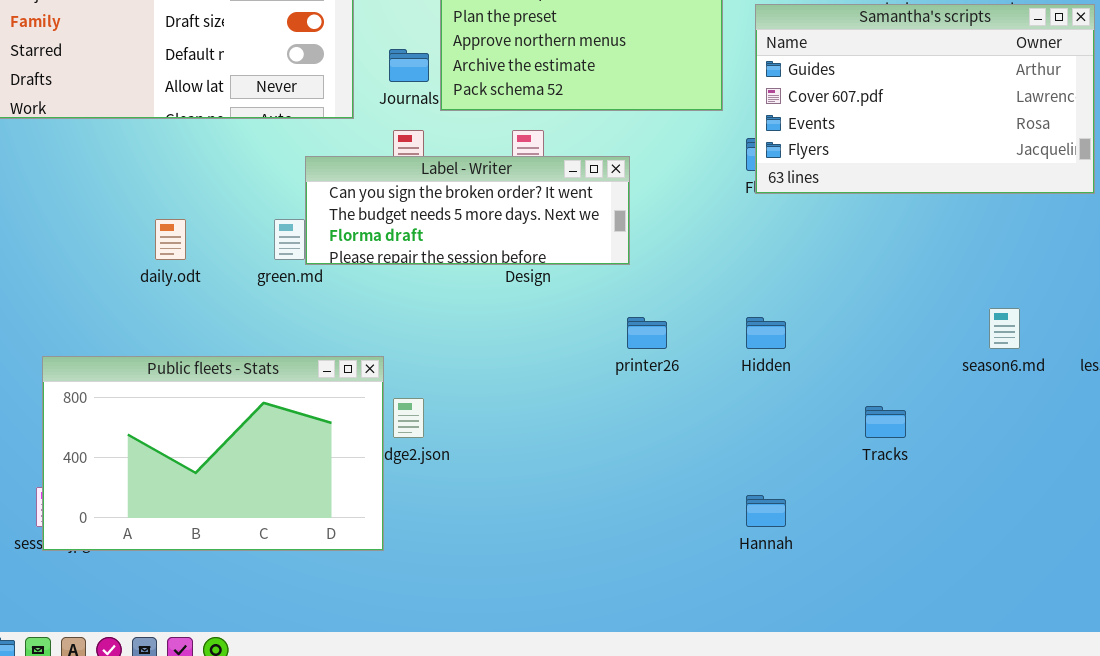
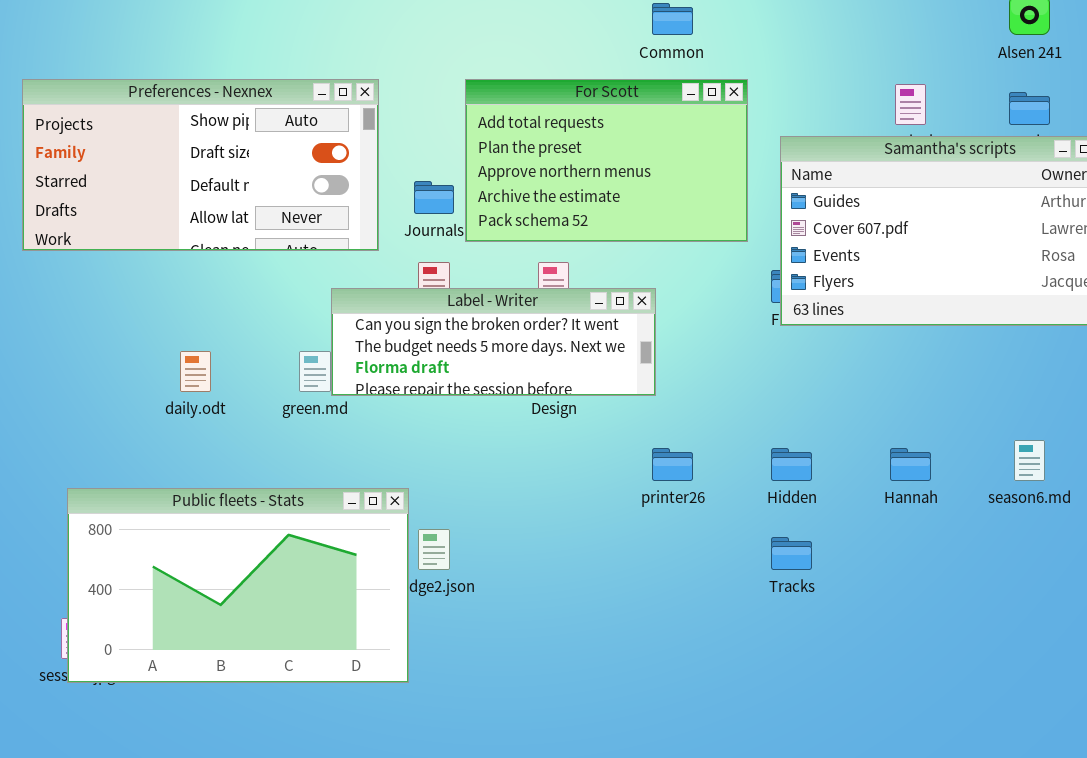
Tracks: [865,406,906,438] -> [771,537,812,570], moved
Hannah: [746,495,786,527] -> [890,448,931,481], moved

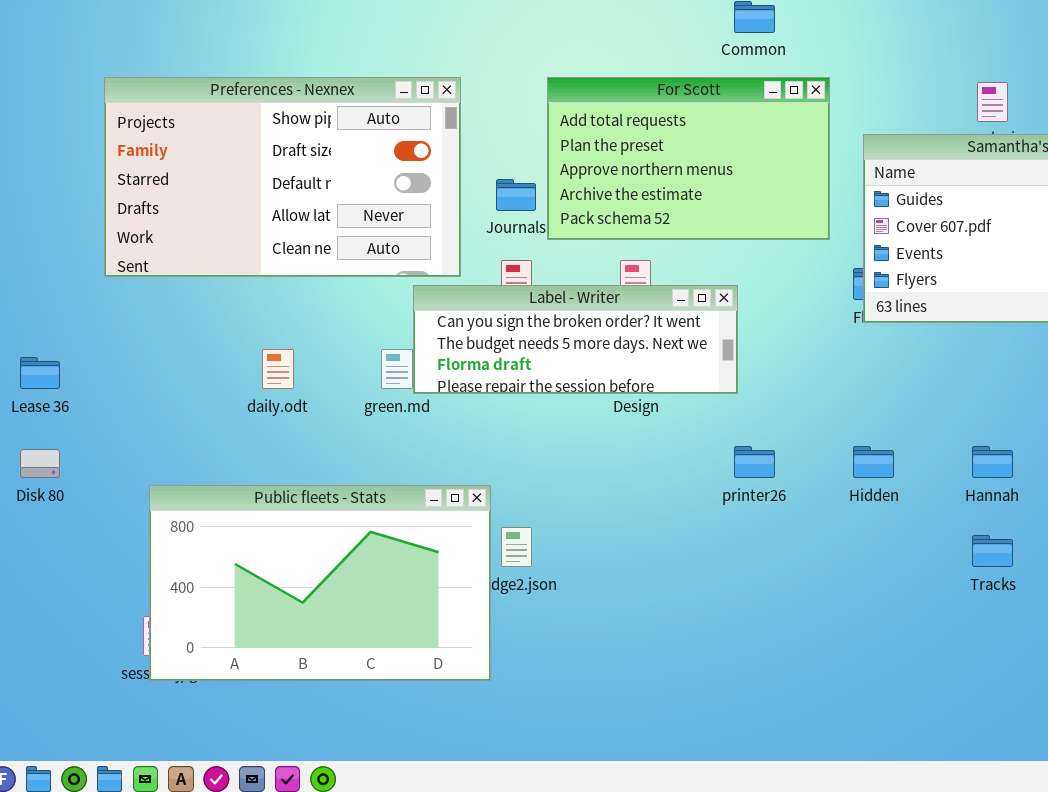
Preferences - Nexnex: [22,79,379,251] -> [104,77,461,277], resized
Tracks: [771,537,812,570] -> [972,535,1013,567], moved

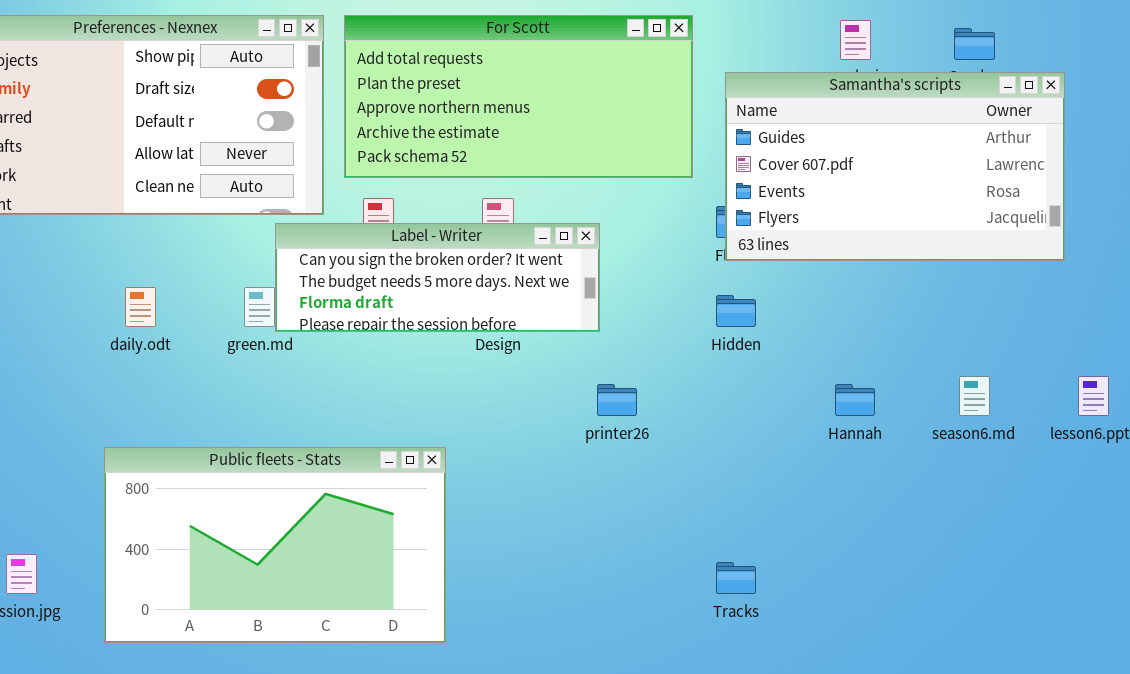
For Scott: [547,77,830,240] -> [344,15,693,178], resized
Hidden: [853,446,894,478] -> [716,295,756,327], moved
Public fleets - Stats: [149,485,491,681] -> [104,447,446,643], moved
Tracks: [972,535,1013,567] -> [716,562,756,594], moved

